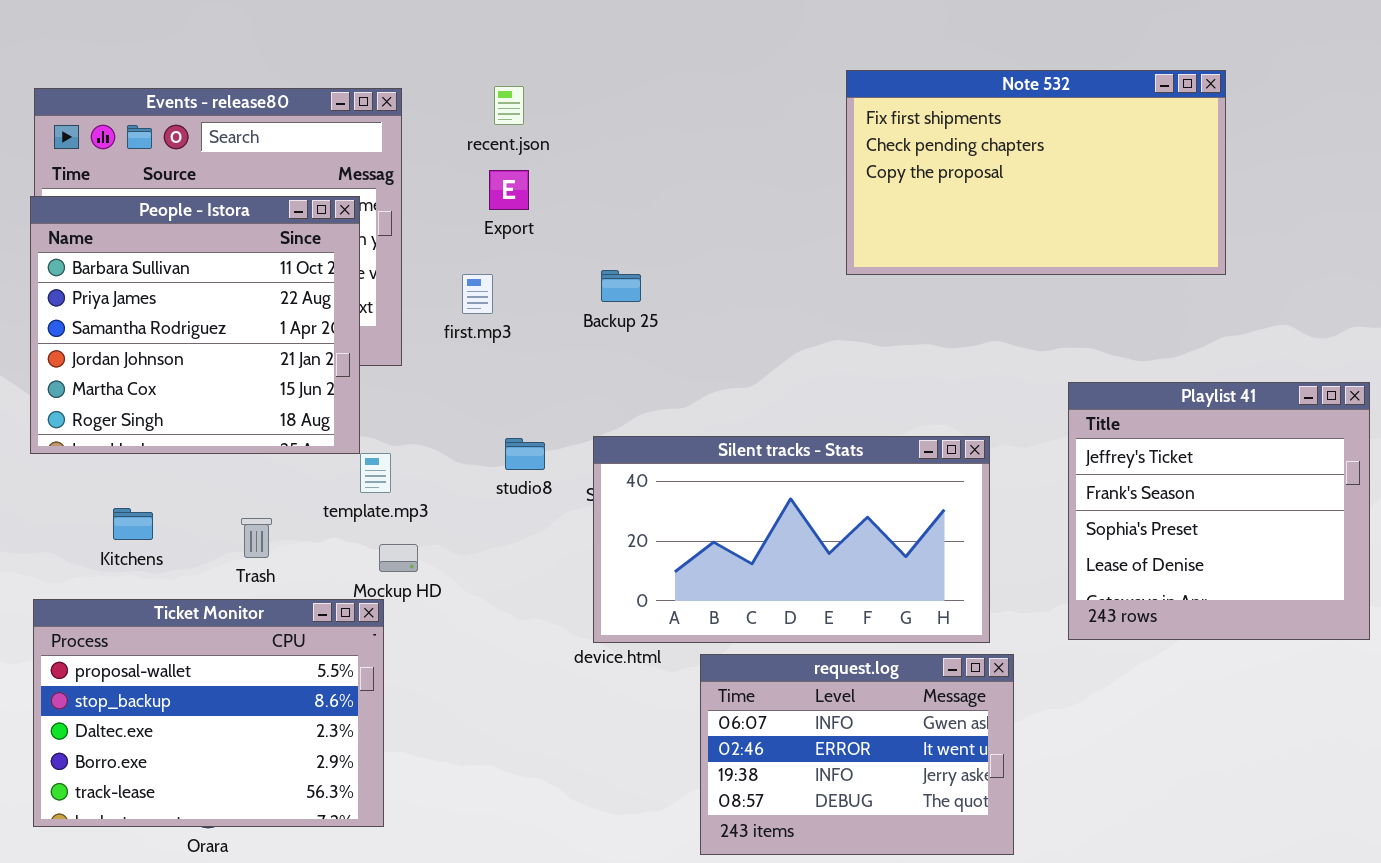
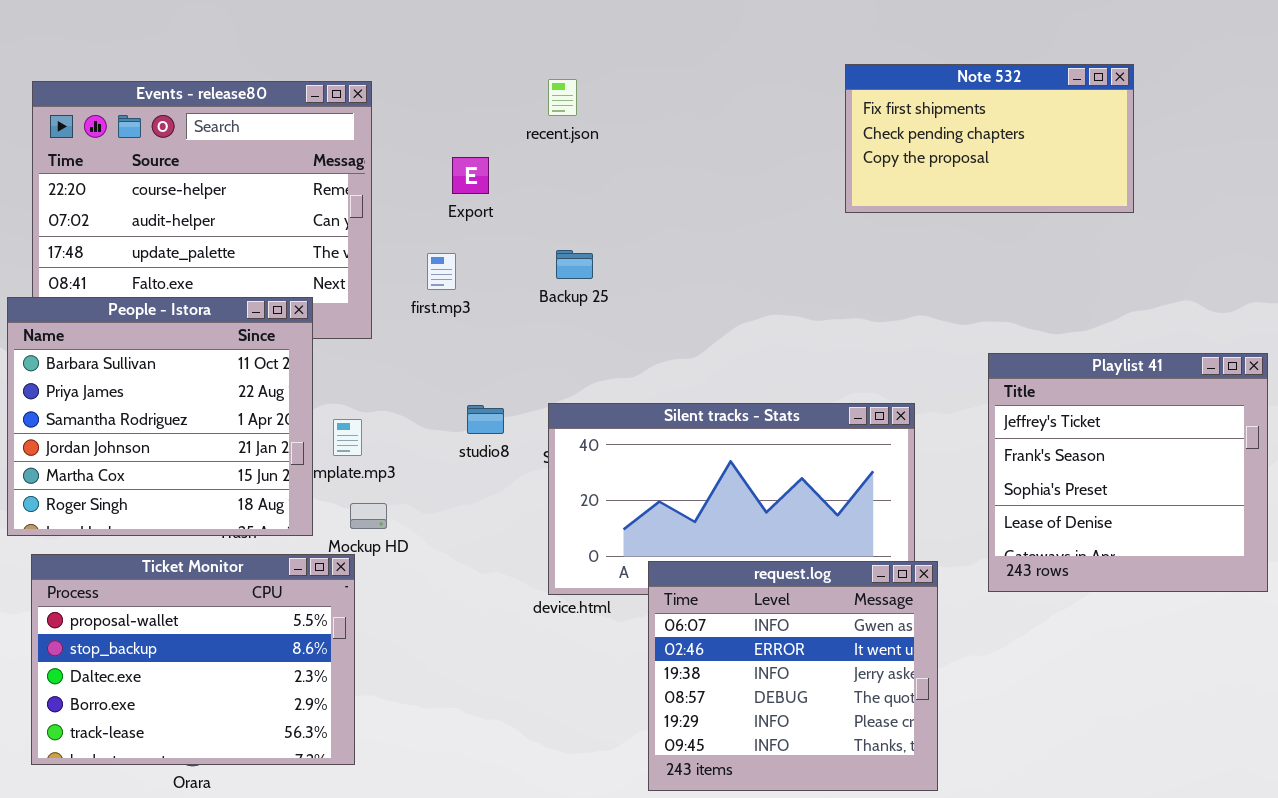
Note 532: [846,70,1226,275] -> [845,64,1134,213], resized
recent.json: [494,86,524,125] -> [548,79,577,116], moved
People - Istora: [30,196,360,454] -> [7,297,313,536], moved
request.log: [700,654,1014,855] -> [648,561,938,791], resized

